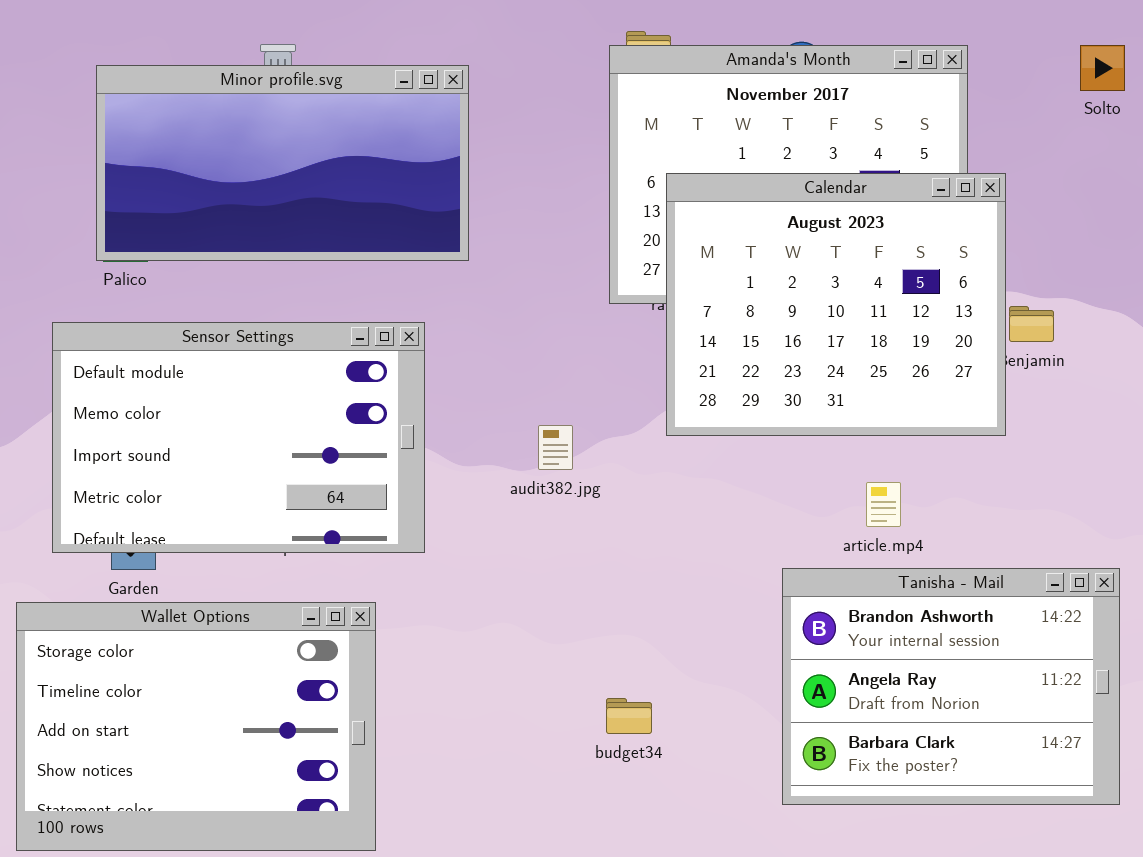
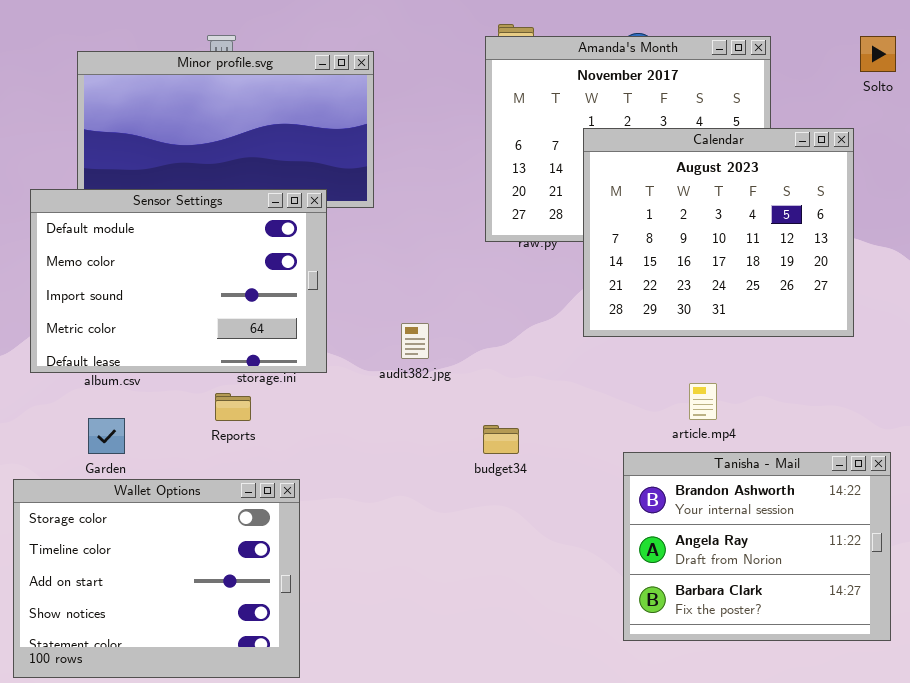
Calendar: [666,173,1006,436] -> [583,128,854,337], moved
Sensor Settings: [52,322,425,553] -> [30,189,327,373], moved
audit382.jpg: [538,425,573,470] -> [401,323,429,359], moved
budget34: [606,698,652,734] -> [483,425,519,454], moved

